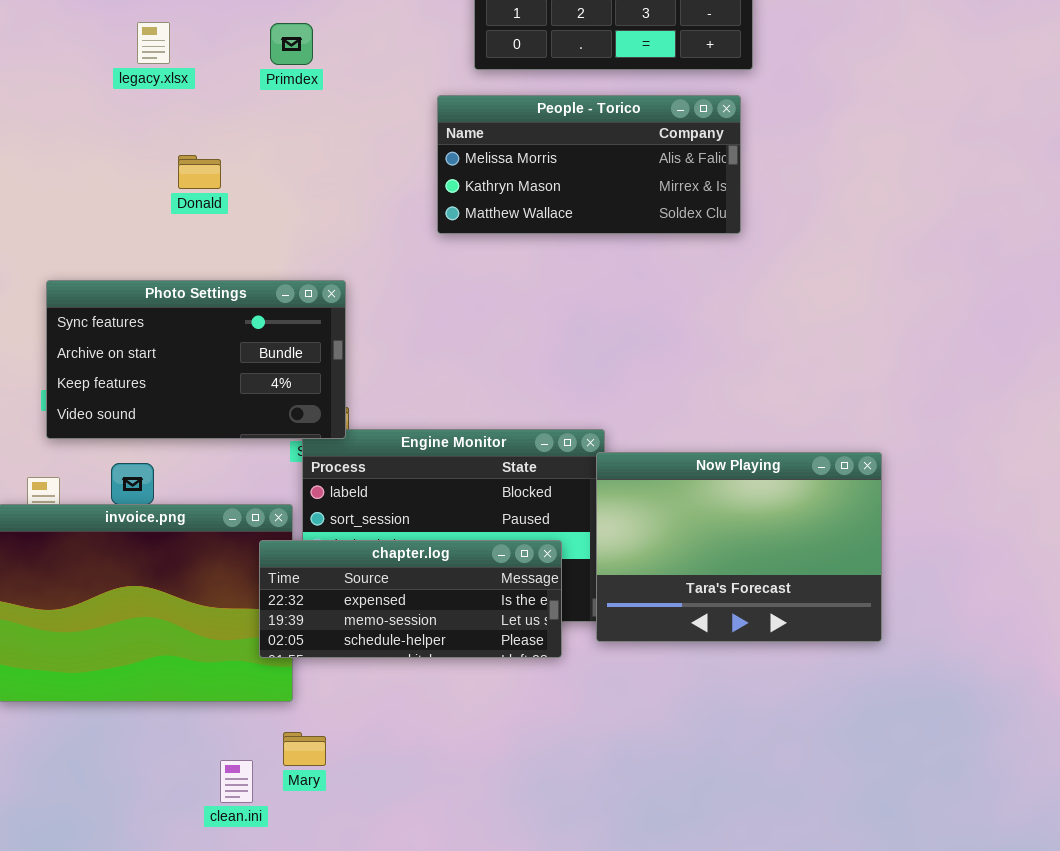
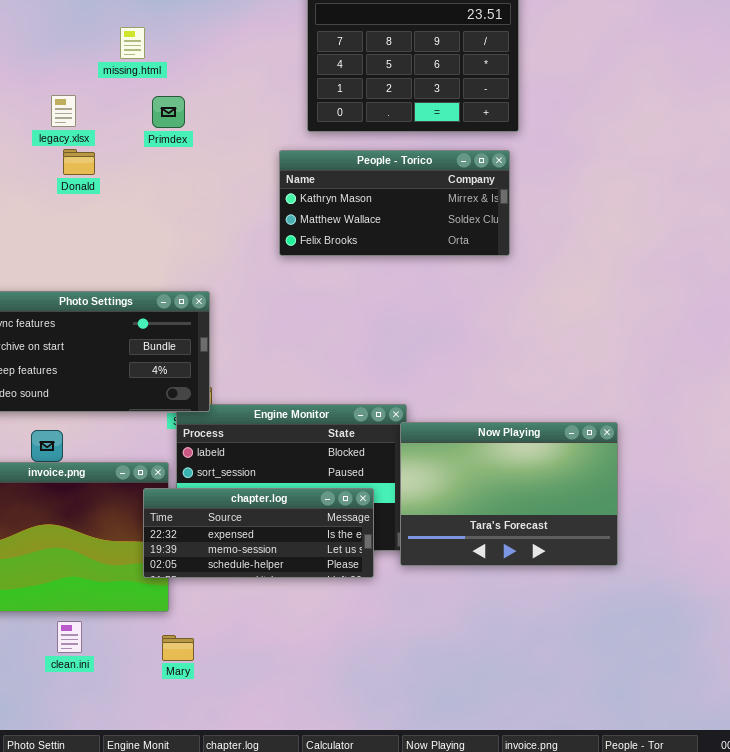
People - Torico: [437,95,741,234] -> [279,150,510,256], scrolled down 1 row
Donald: [178,155,221,189] -> [63,149,95,175], moved
clean.ini: [220,760,253,803] -> [57,621,82,653], moved

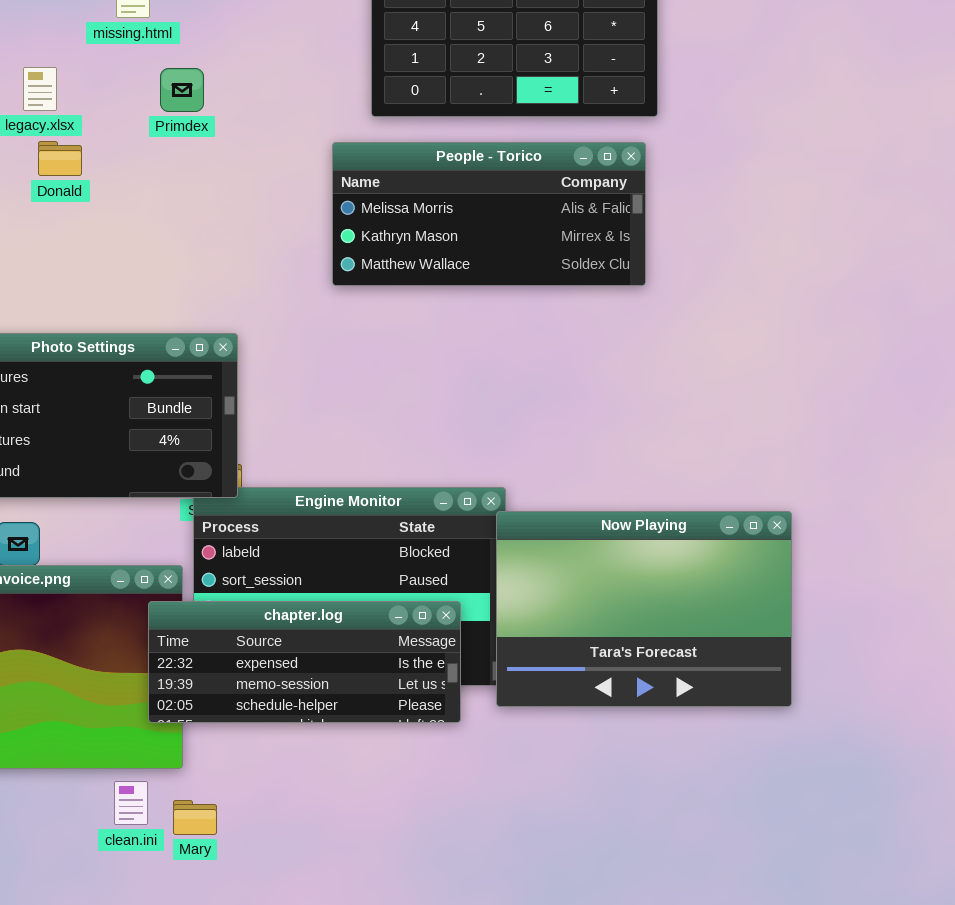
People - Torico: [279,150,510,256] -> [332,142,646,286], scrolled up 1 row
clean.ini: [57,621,82,653] -> [114,781,148,825], moved

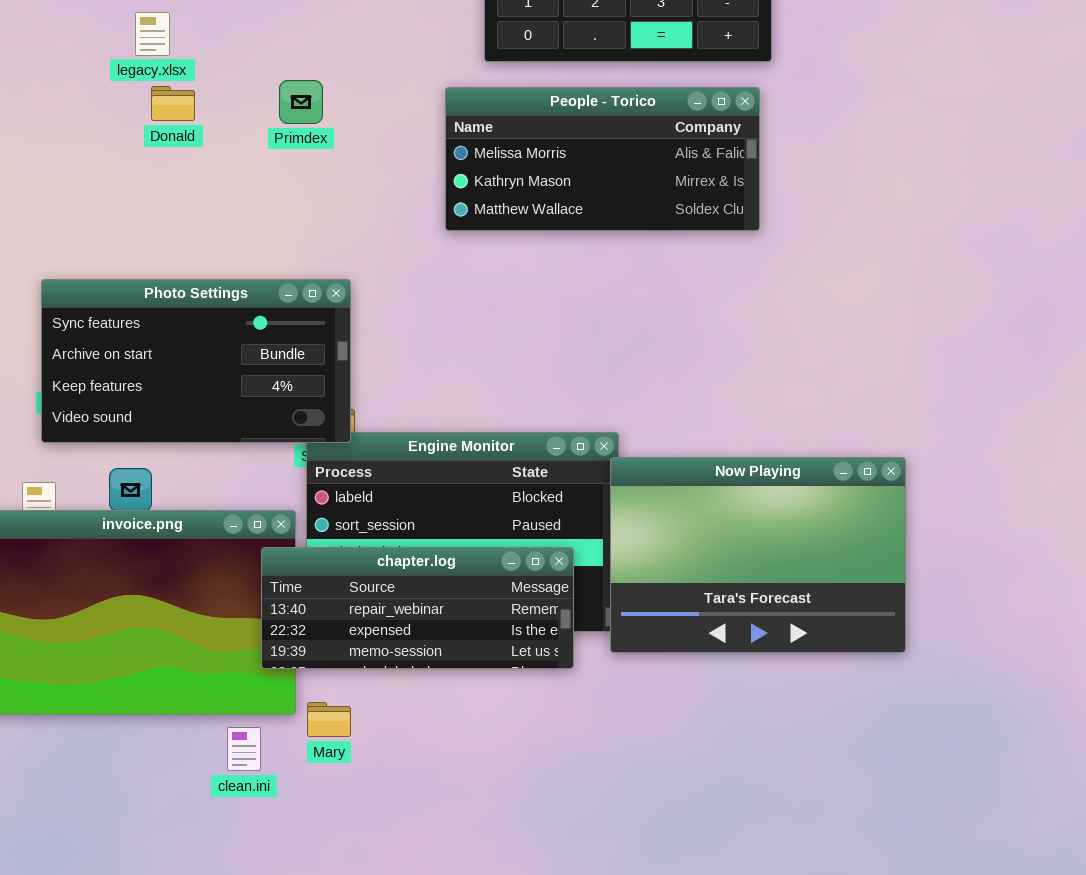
Primdex: [160,68,204,112] -> [279,80,323,124], moved
chapter.log: [148,601,461,723] -> [261,547,574,669], scrolled up 1 row
Mary: [173,800,217,835] -> [307,702,351,737], moved

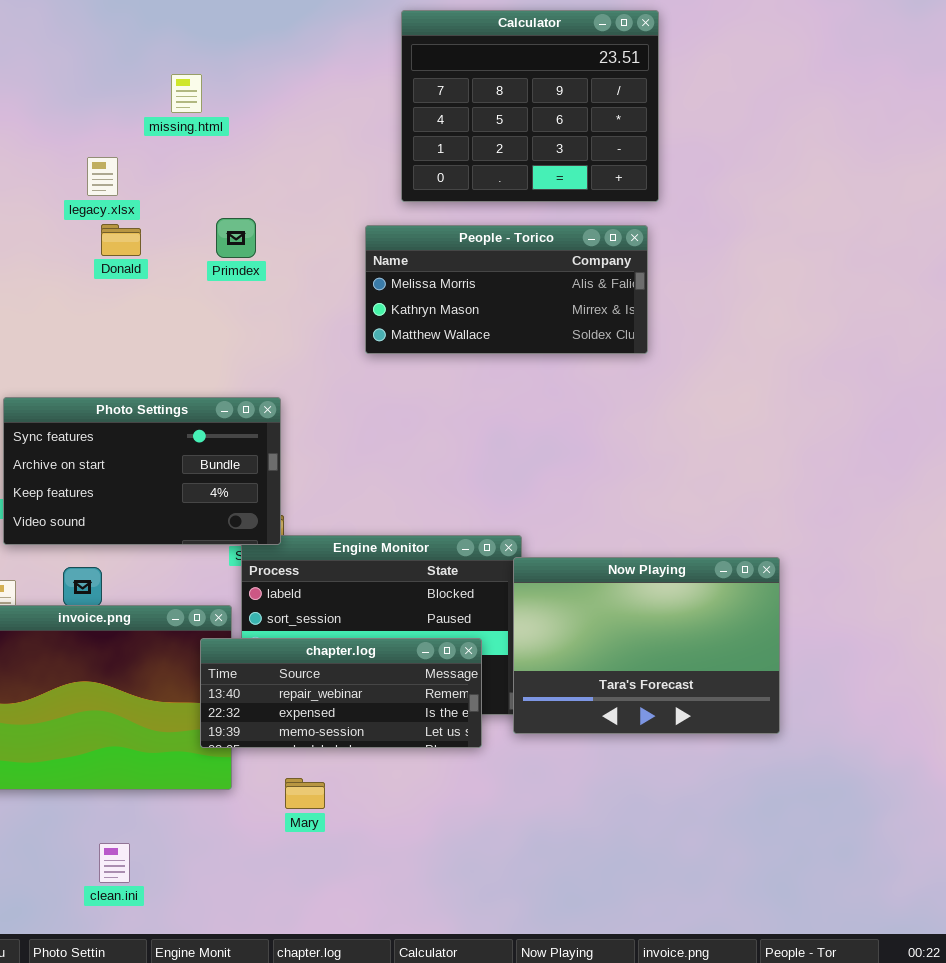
Mary: [307,702,351,737] -> [285,778,325,809], moved
clean.ini: [227,727,261,771] -> [99,843,130,883], moved

